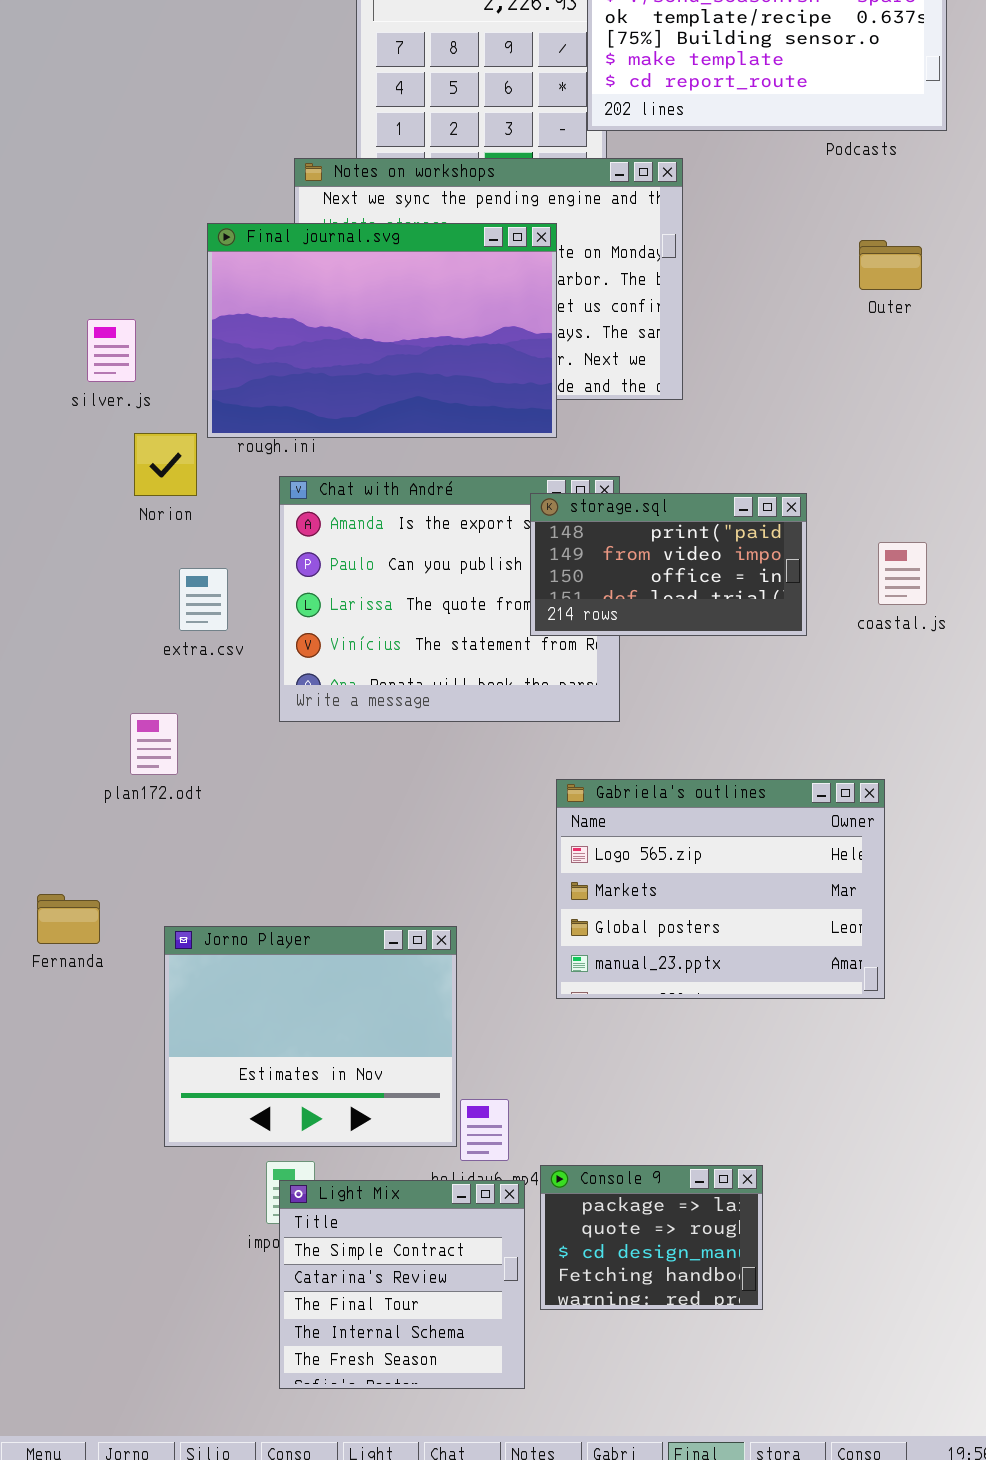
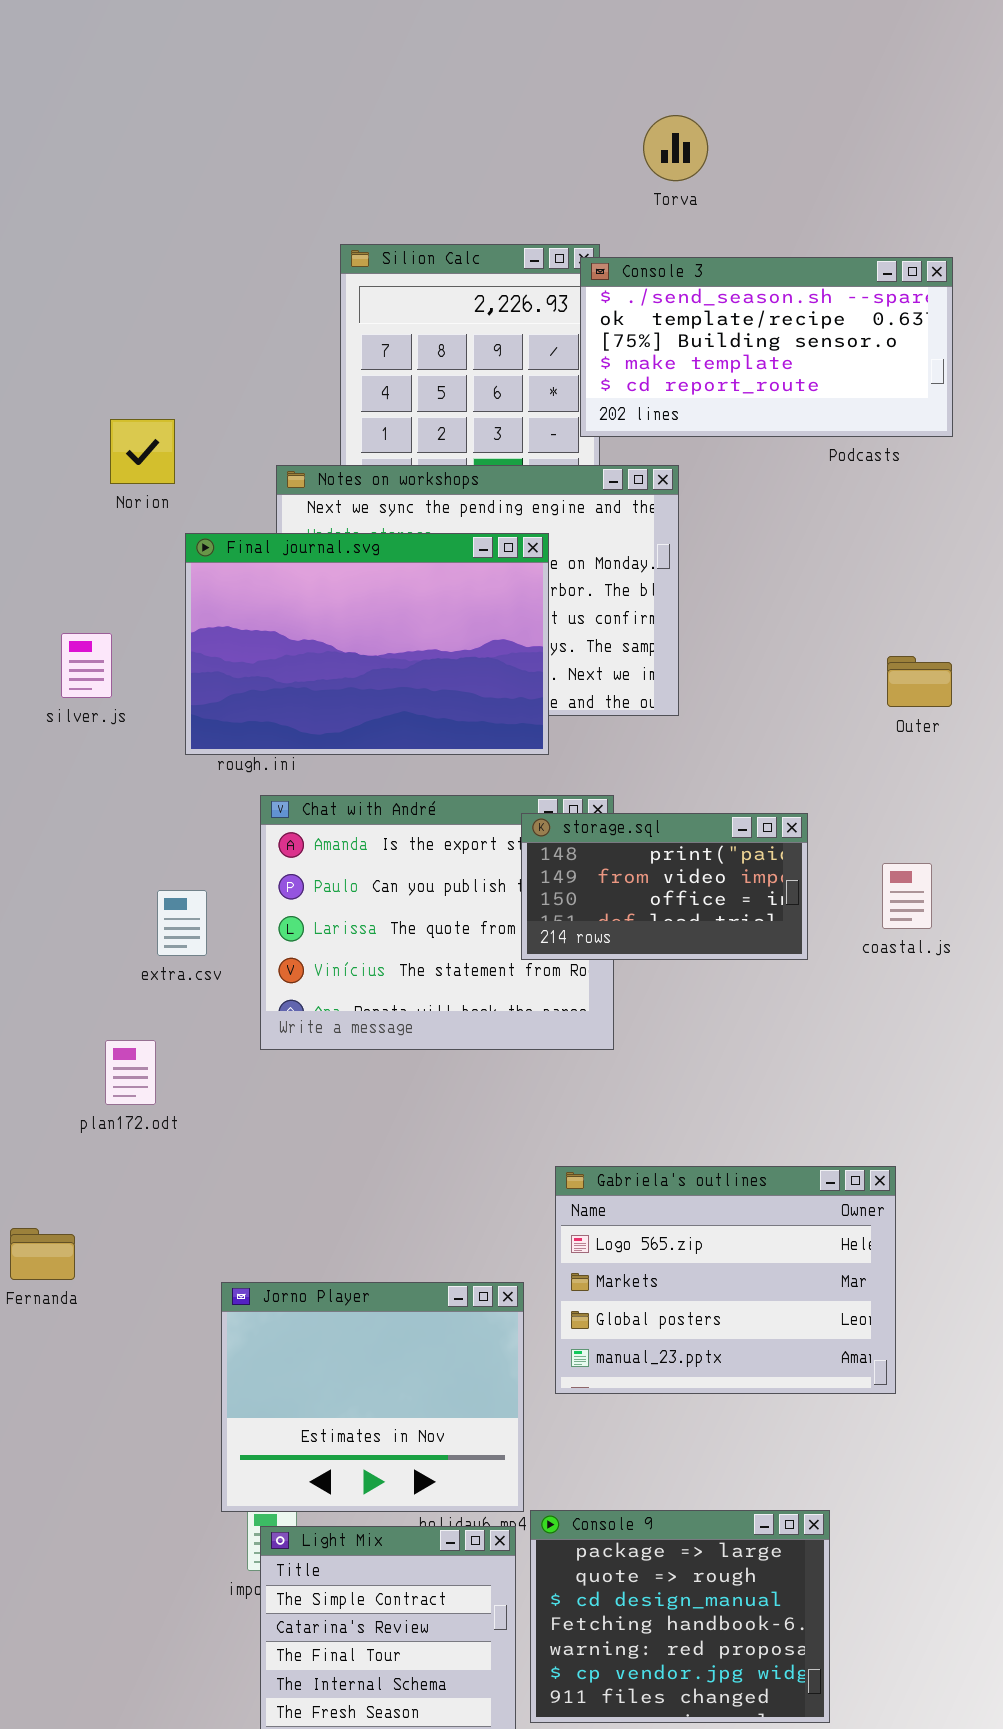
Outer: [859,240,922,290] -> [887,656,952,707], moved
Norion: [134,433,197,496] -> [110,419,175,484], moved
Gabriela's outlines: [556,779,885,999] -> [555,1166,896,1394], moved
Jorno Player: [164,926,457,1147] -> [221,1282,524,1512], moved
Console 9: [540,1165,763,1310] -> [530,1510,830,1723], resized

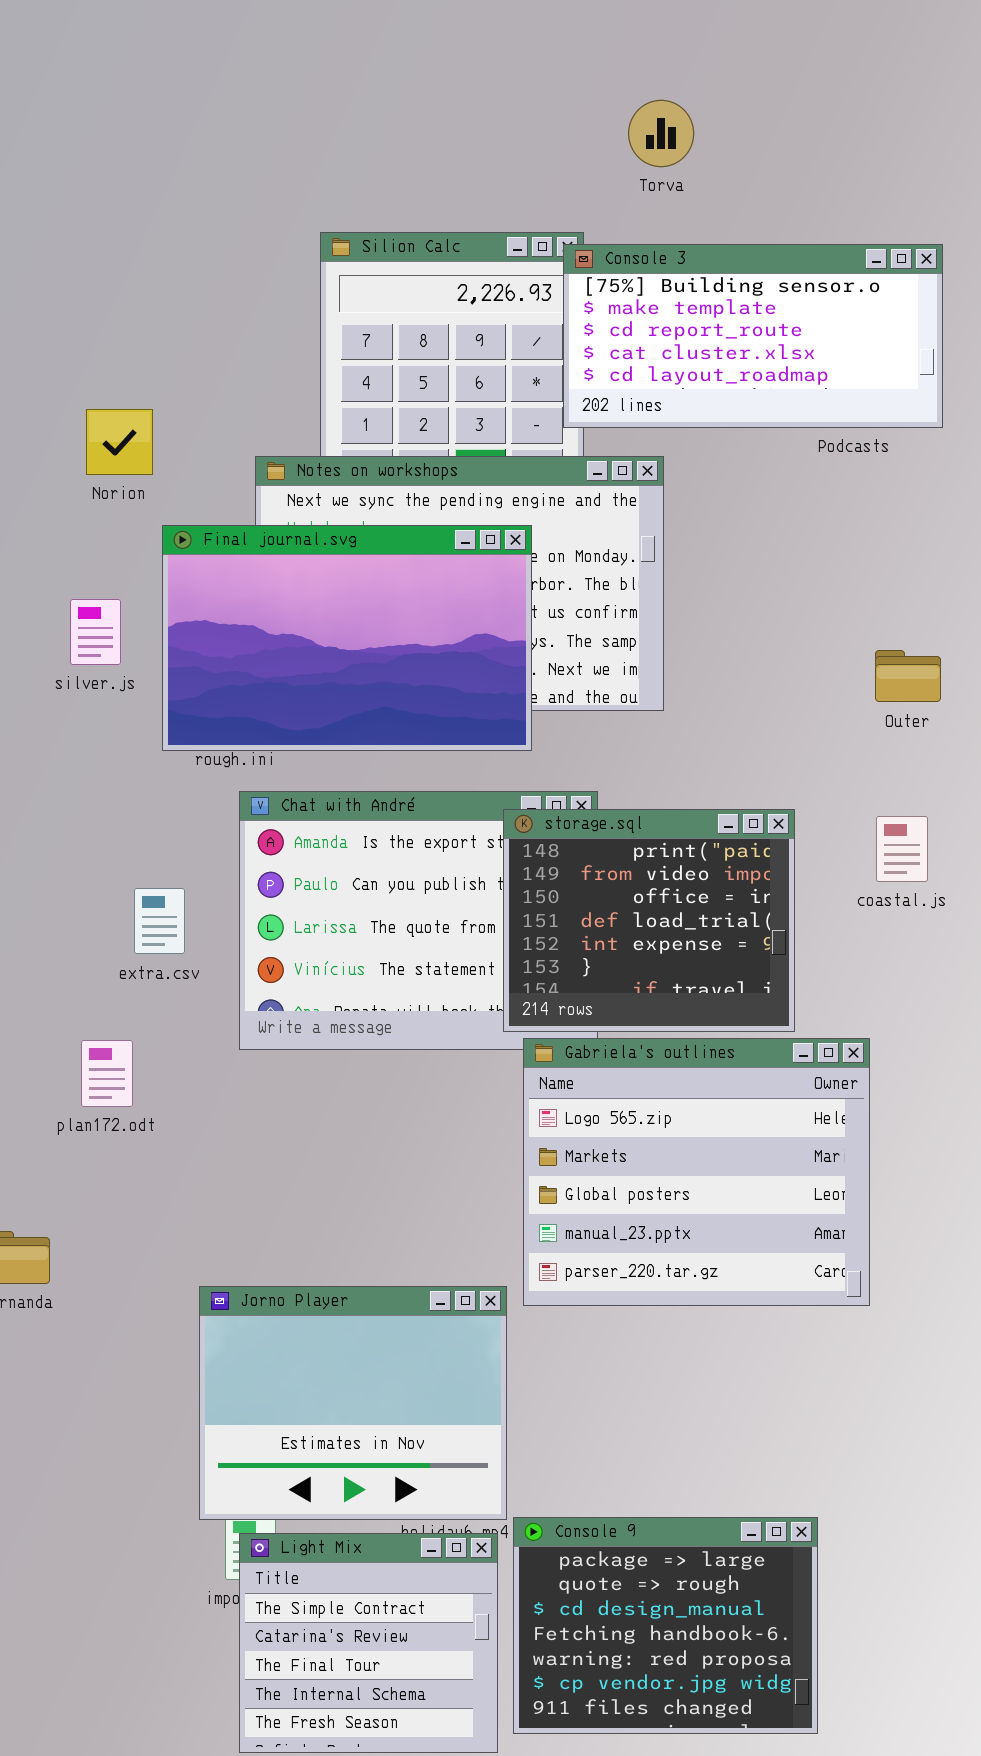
Console 3: [580,257,953,437] -> [563,244,943,428], scrolled down 2 rows
silver.js: [61,633,112,698] -> [70,599,121,665], moved
storage.sql: [521,813,808,960] -> [503,809,795,1032], resized
coastal.js: [882,863,932,929] -> [876,816,928,882], moved
Gabriela's outlines: [555,1166,896,1394] -> [523,1038,870,1306], moved, resized

